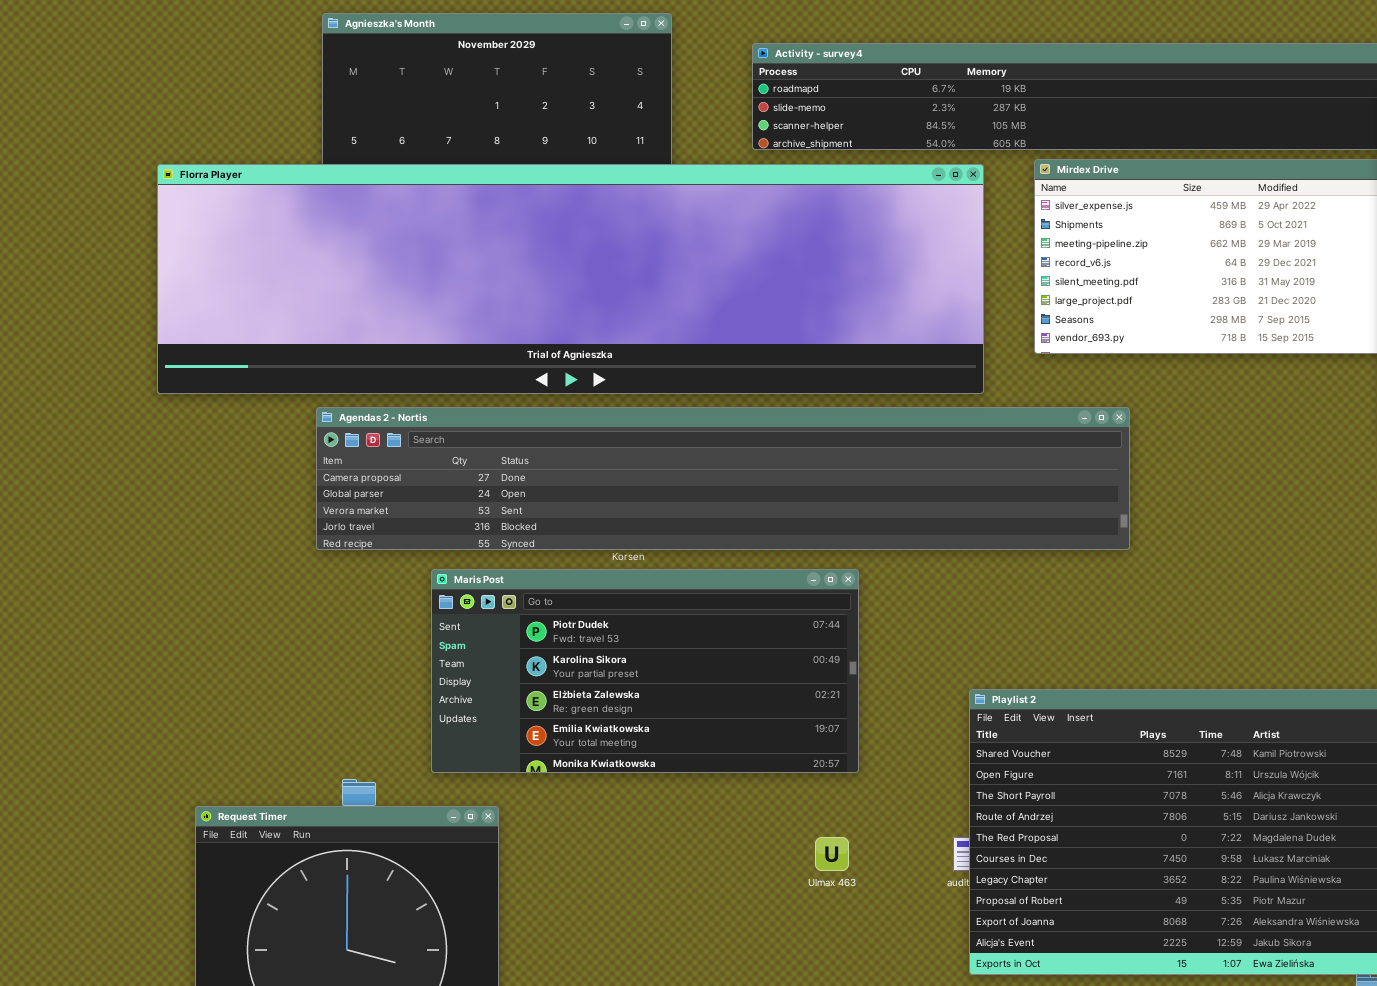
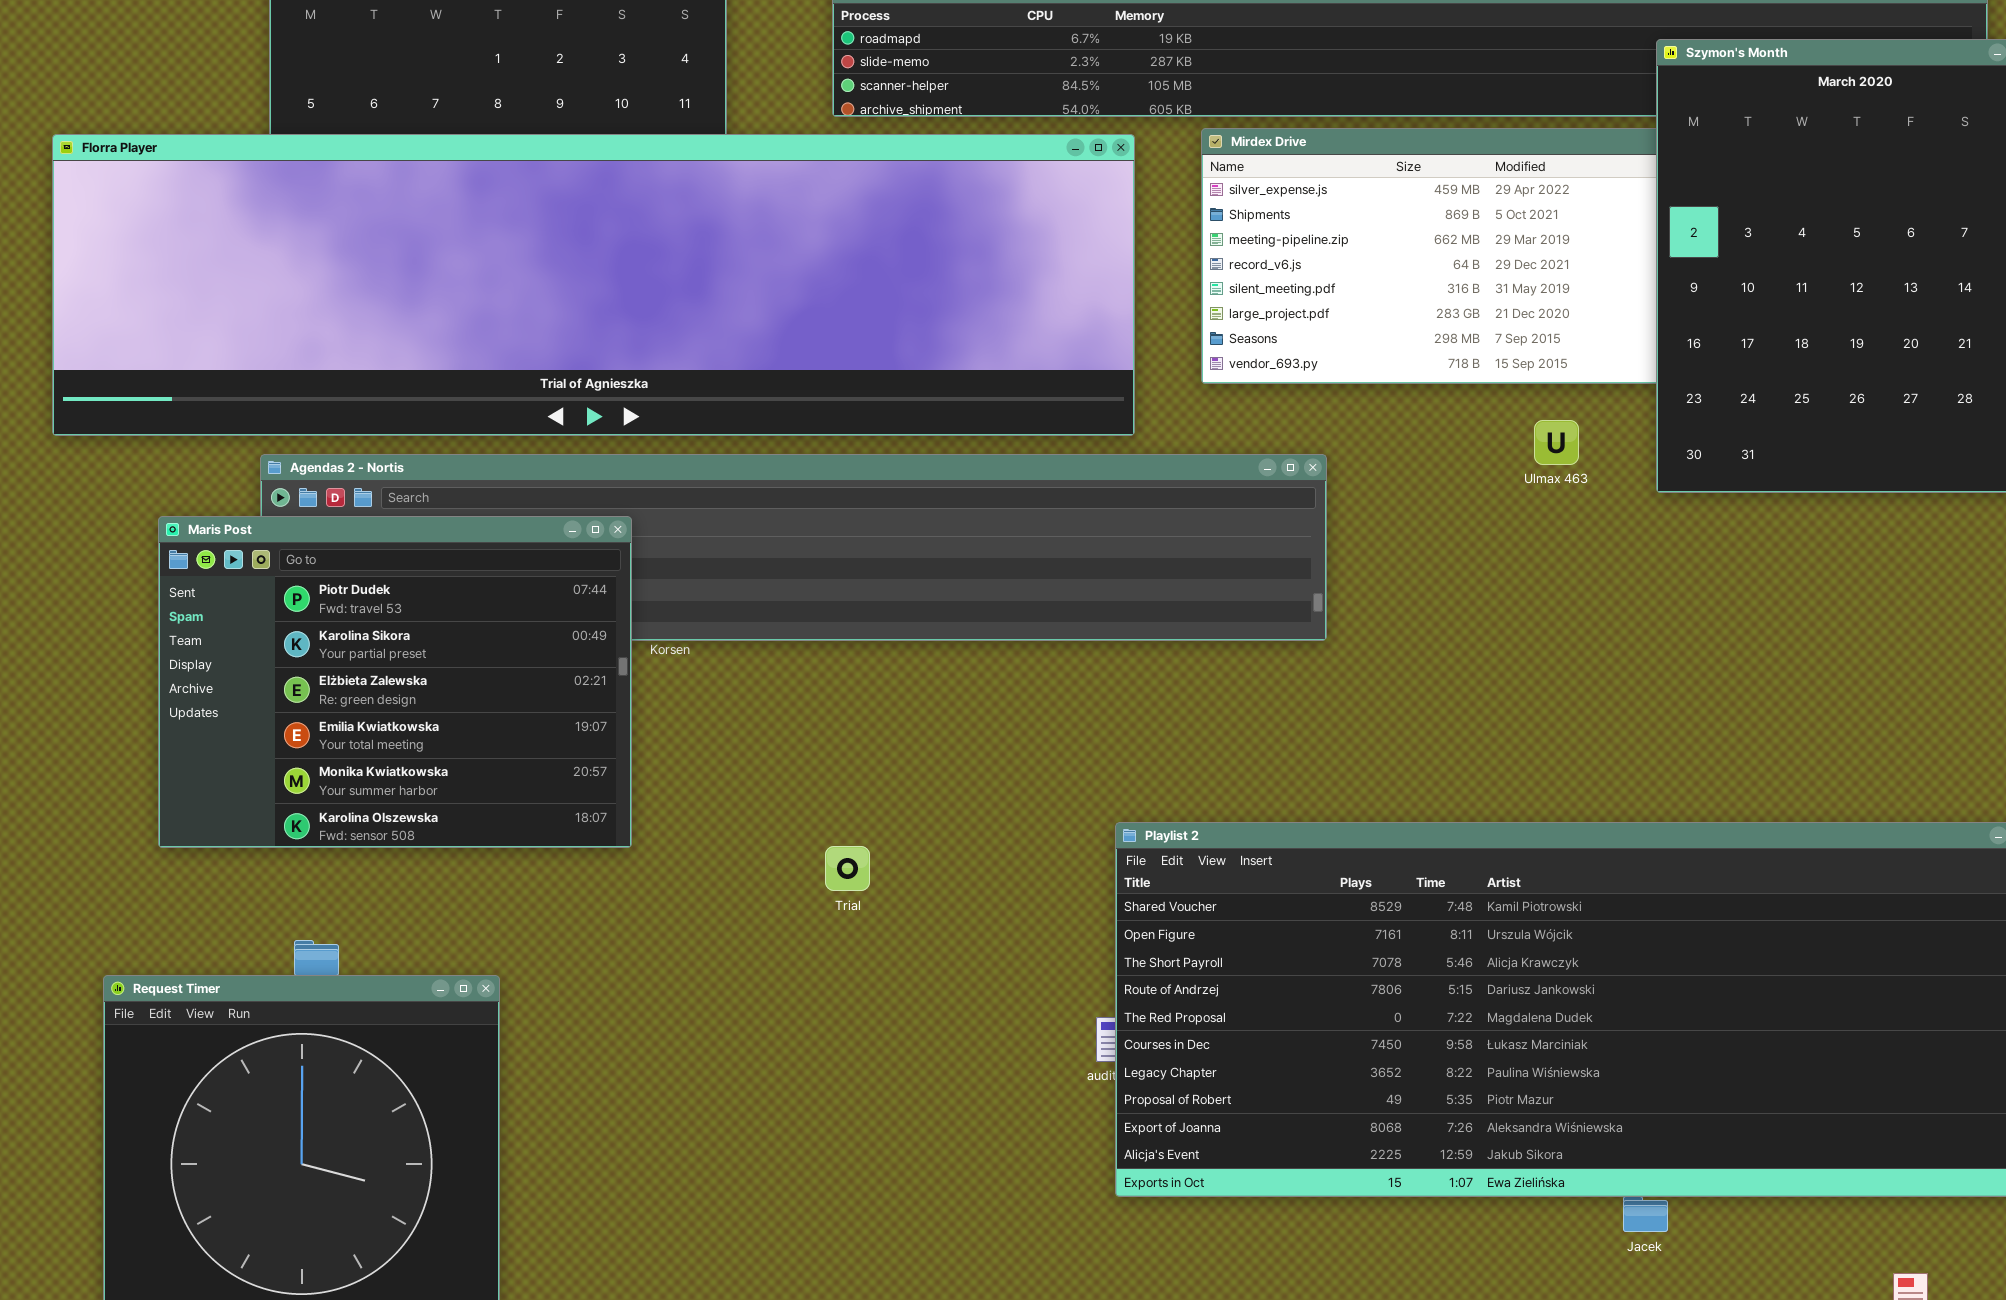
Maris Post: [431,569,859,773] -> [158,516,632,848], moved, resized
Ulmax 463: [815,837,849,871] -> [1534,420,1579,465], moved

